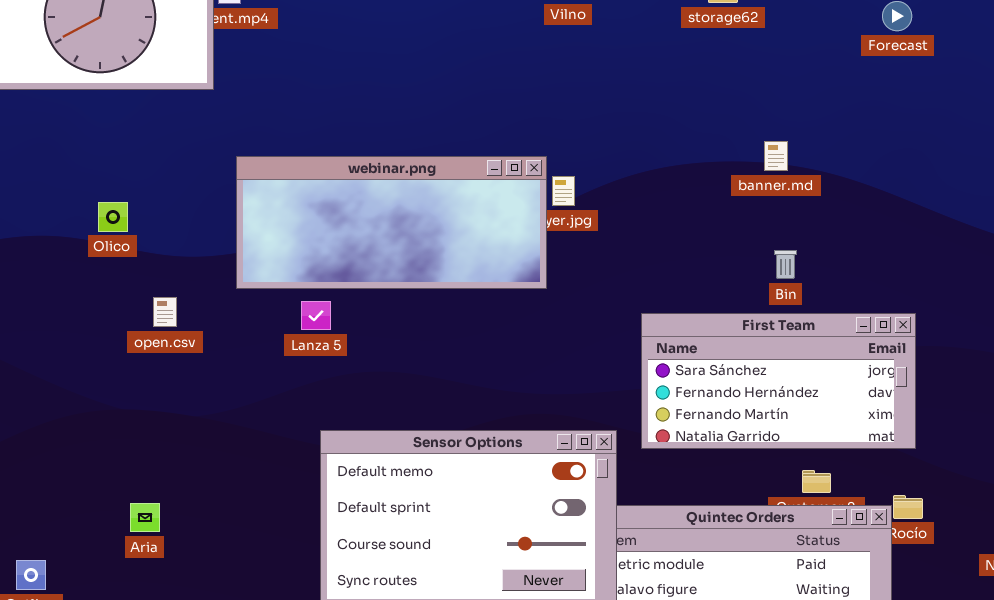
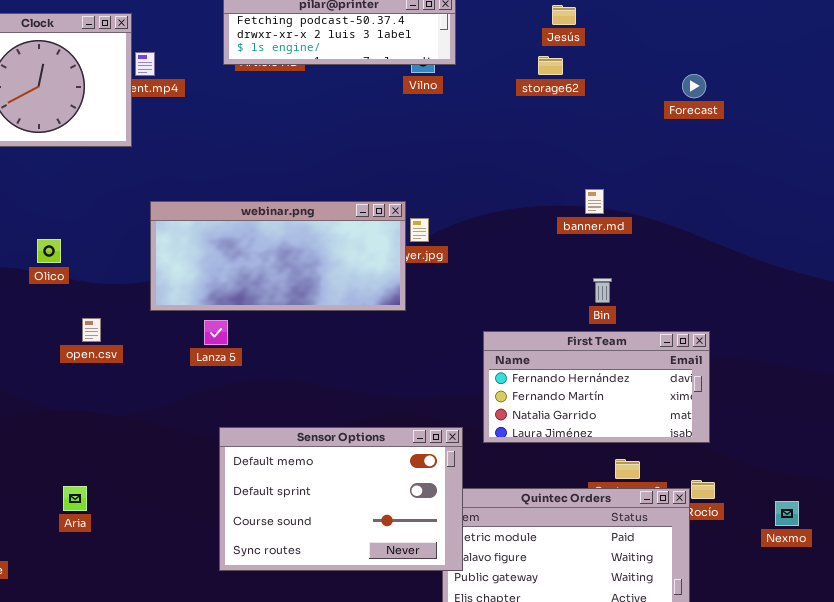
First Team: [641,313,916,449] -> [483,331,710,443], scrolled down 1 row

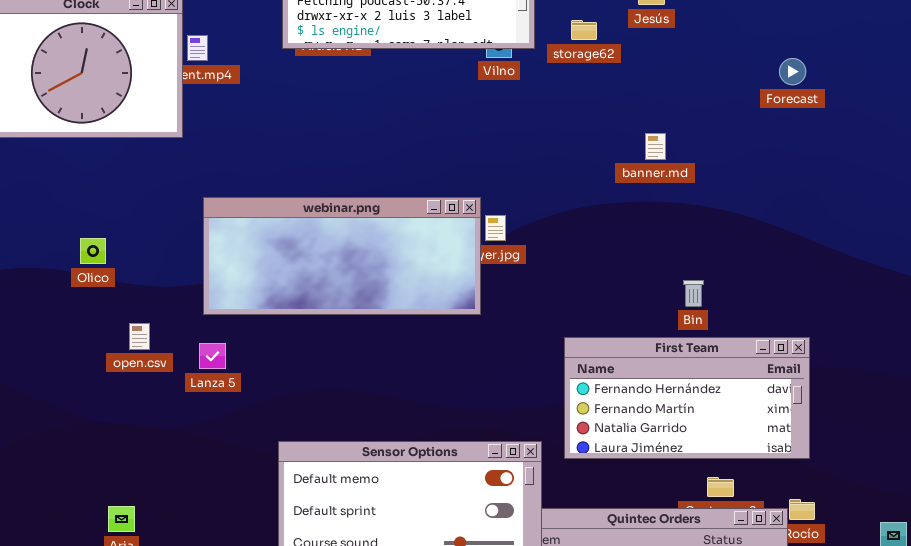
storage62: [538,56,563,75] -> [571,20,597,40], moved
banner.md: [585,189,604,214] -> [645,133,666,160], moved
Lanza 5: [204,320,228,345] -> [199,343,226,369], moved

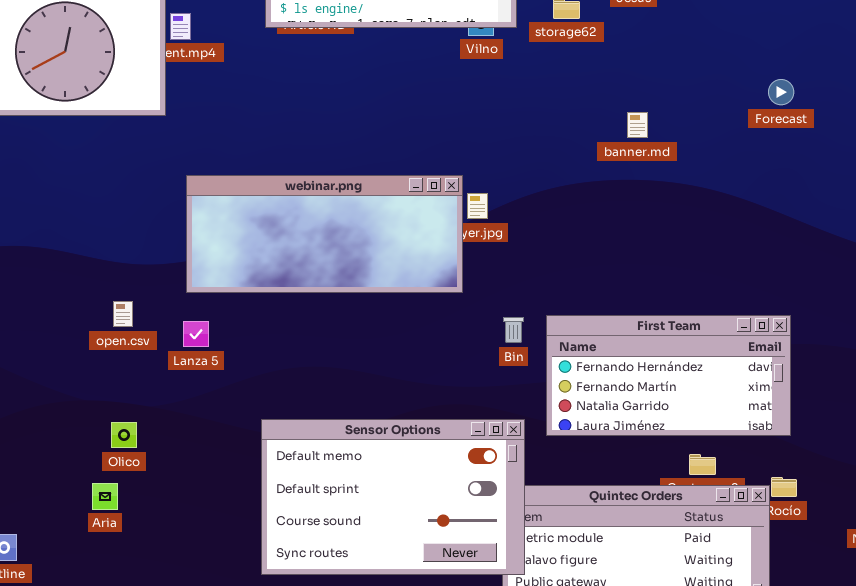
Forecast: [779,58,806,85] -> [768,79,794,105], moved
Olico: [80,238,106,264] -> [111,422,137,448], moved
Bin: [683,280,704,307] -> [503,317,524,343], moved

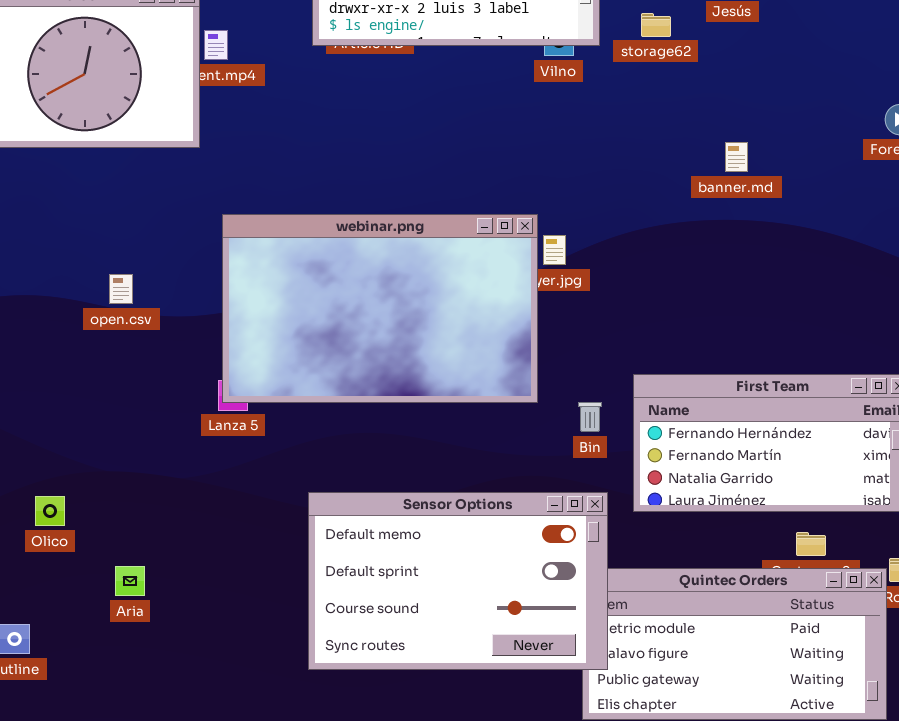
webinar.png: [186,175,463,293] -> [222,214,538,403], resized
open.csv: [113,301,133,327] -> [109,274,133,304], moved
Bin: [503,317,524,343] -> [578,402,602,432], moved
Olico: [111,422,137,448] -> [35,496,65,526], moved

